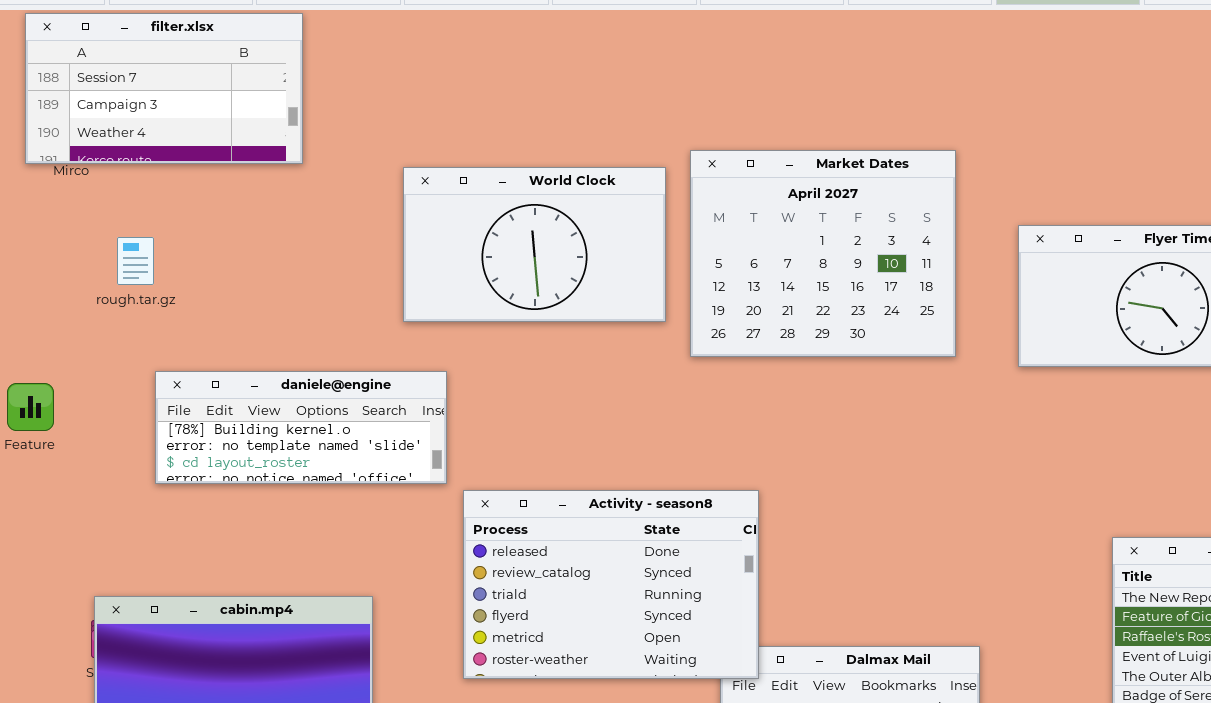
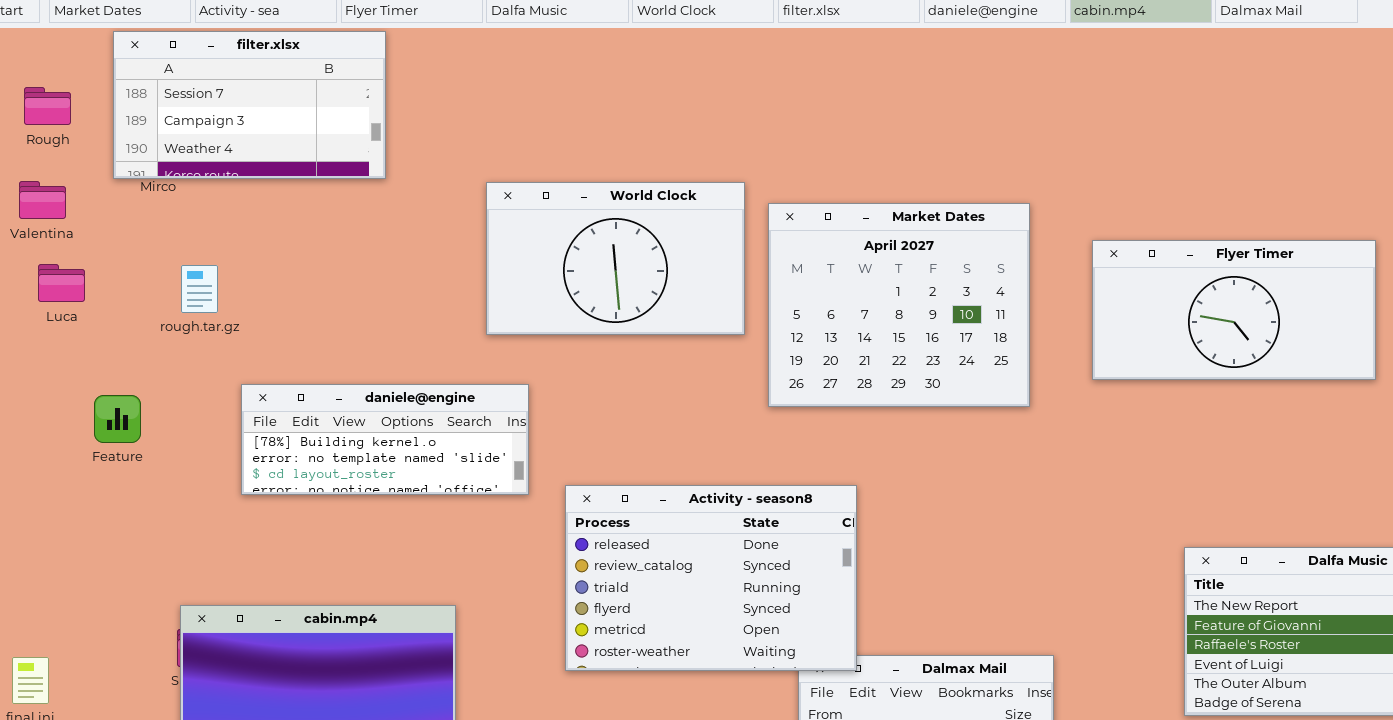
Market Dates: [690,150,956,357] -> [768,203,1030,407], moved
rough.tar.gz: [117,237,154,285] -> [181,265,218,313], moved
Activity - season8: [463,490,759,679] -> [565,485,857,671], moved

